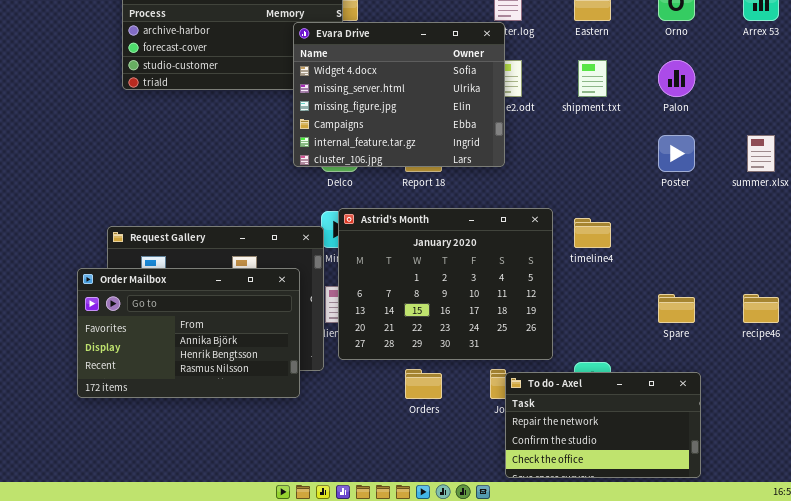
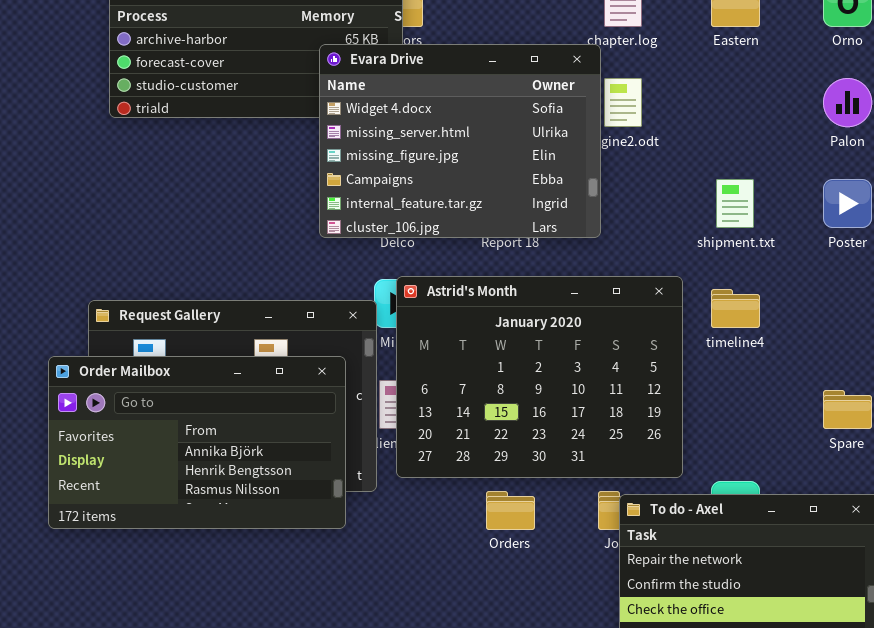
Evara Drive: [293,22,505,167] -> [319,44,601,238], moved
shipment.txt: [578,60,607,97] -> [716,179,754,228], moved

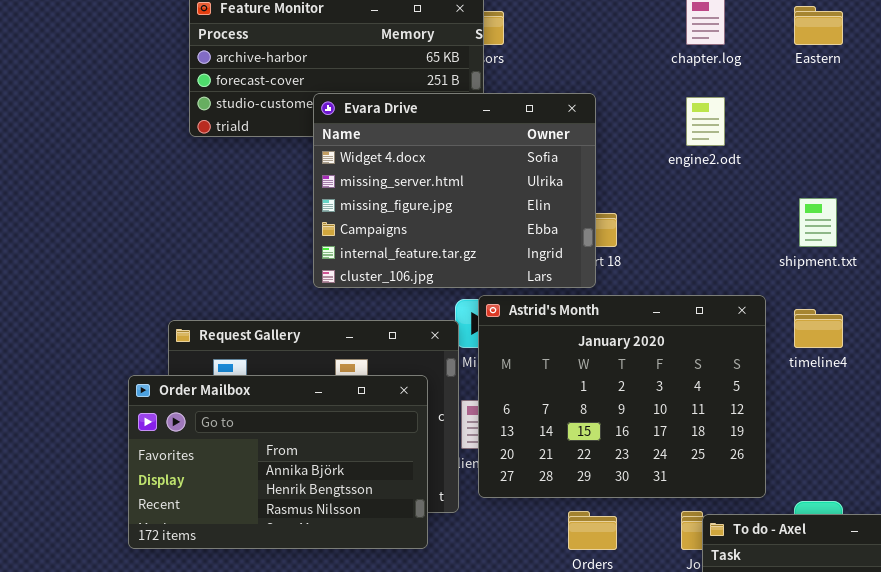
Evara Drive: [319,44,601,238] -> [313,93,596,288], moved

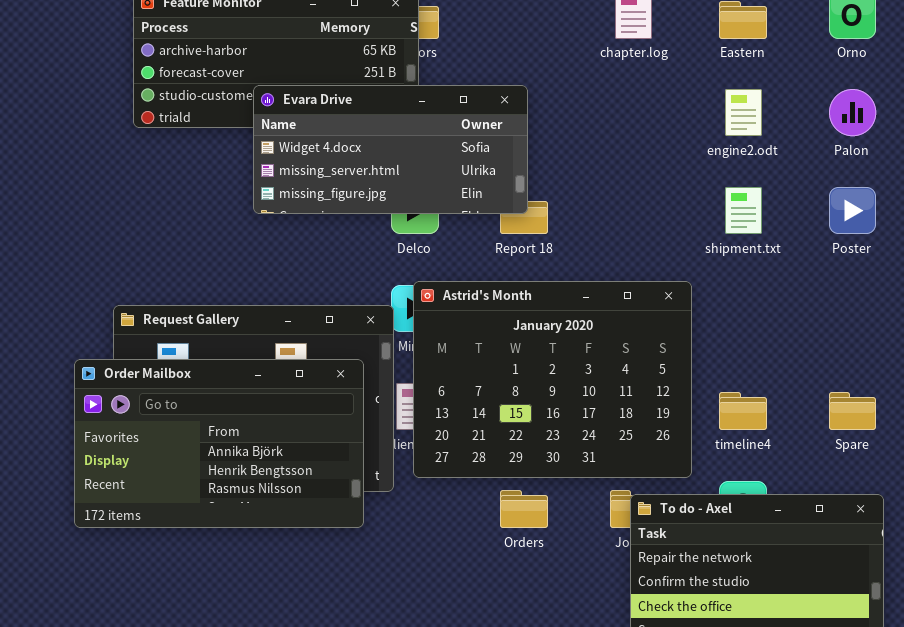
Evara Drive: [313,93,596,288] -> [253,85,528,214], resized
engine2.odt: [686,97,725,146] -> [725,89,762,136], moved
timeline4: [794,309,843,348] -> [719,392,767,430], moved

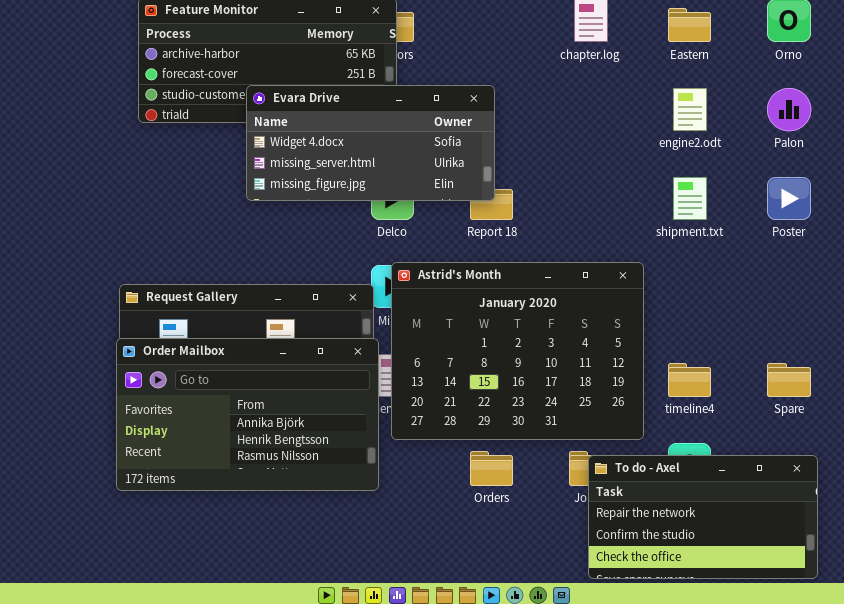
Order Mailbox: [74,359,364,528] -> [116,338,379,491], moved

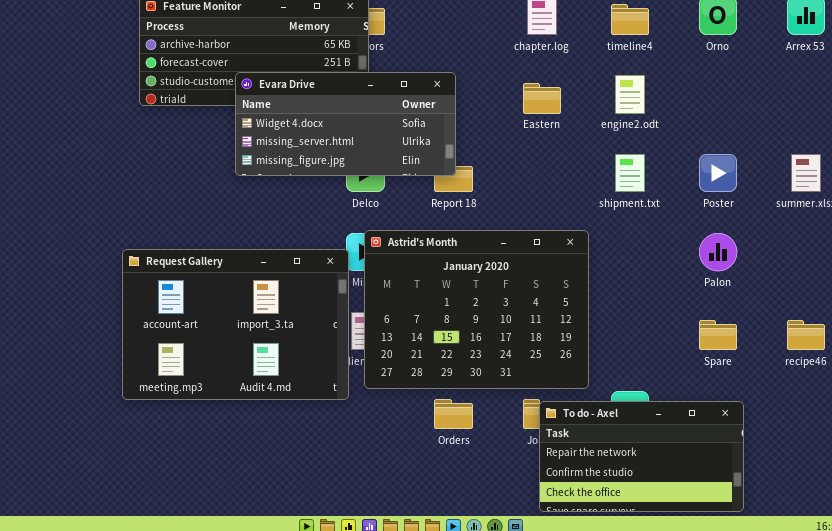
Eastern: [668,8,711,42] -> [523,83,561,114], moved
Palon: [767,88,811,131] -> [699,233,737,271], moved
Order Mailbox: [116,338,379,491] -> none, closed
timeline4: [668,363,711,397] -> [611,4,649,35], moved

